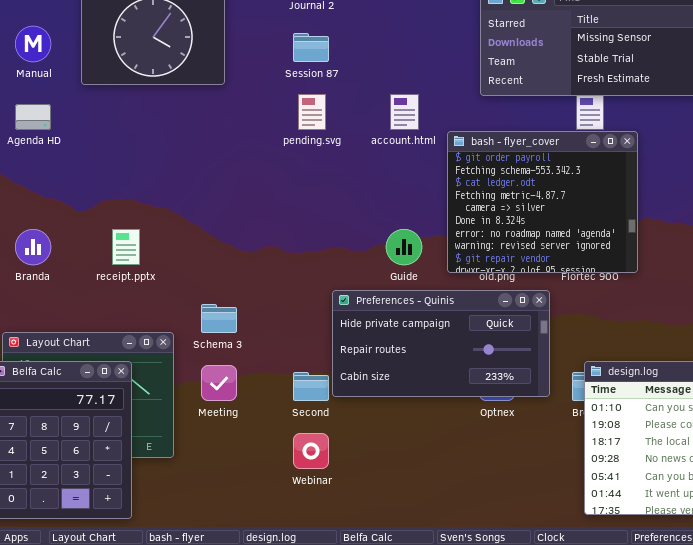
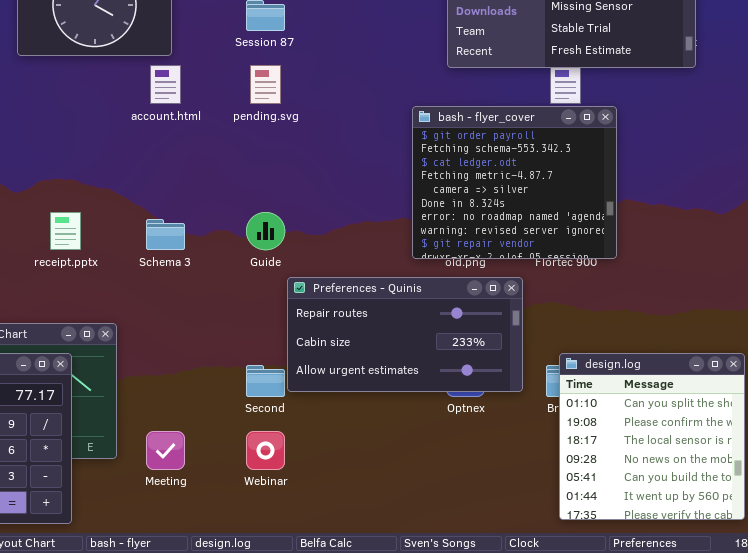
account.html: [390,94,419,130] -> [150,65,181,104], moved
Guide: [386,229,422,265] -> [246,212,285,250], moved
Preferences - Quinis: [332,290,550,397] -> [287,277,523,392], scrolled down 1 row
Schema 3: [201,304,237,333] -> [146,219,185,250], moved
Meeting: [201,365,237,401] -> [146,431,185,470], moved

